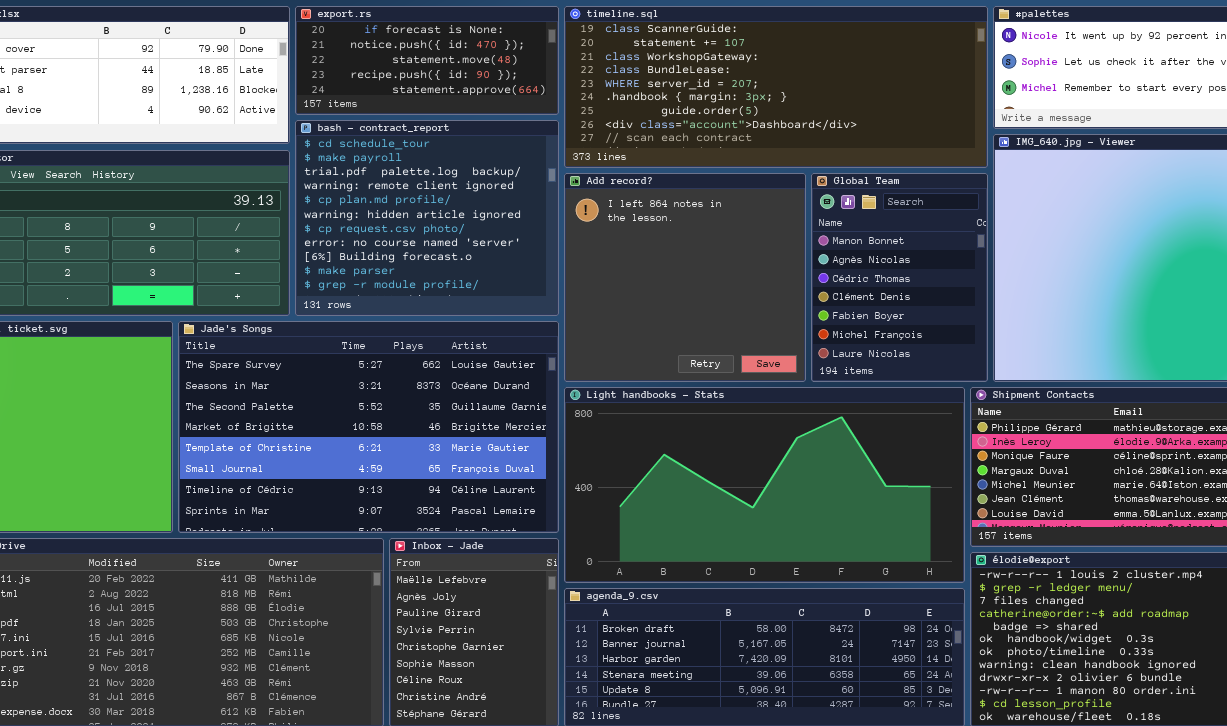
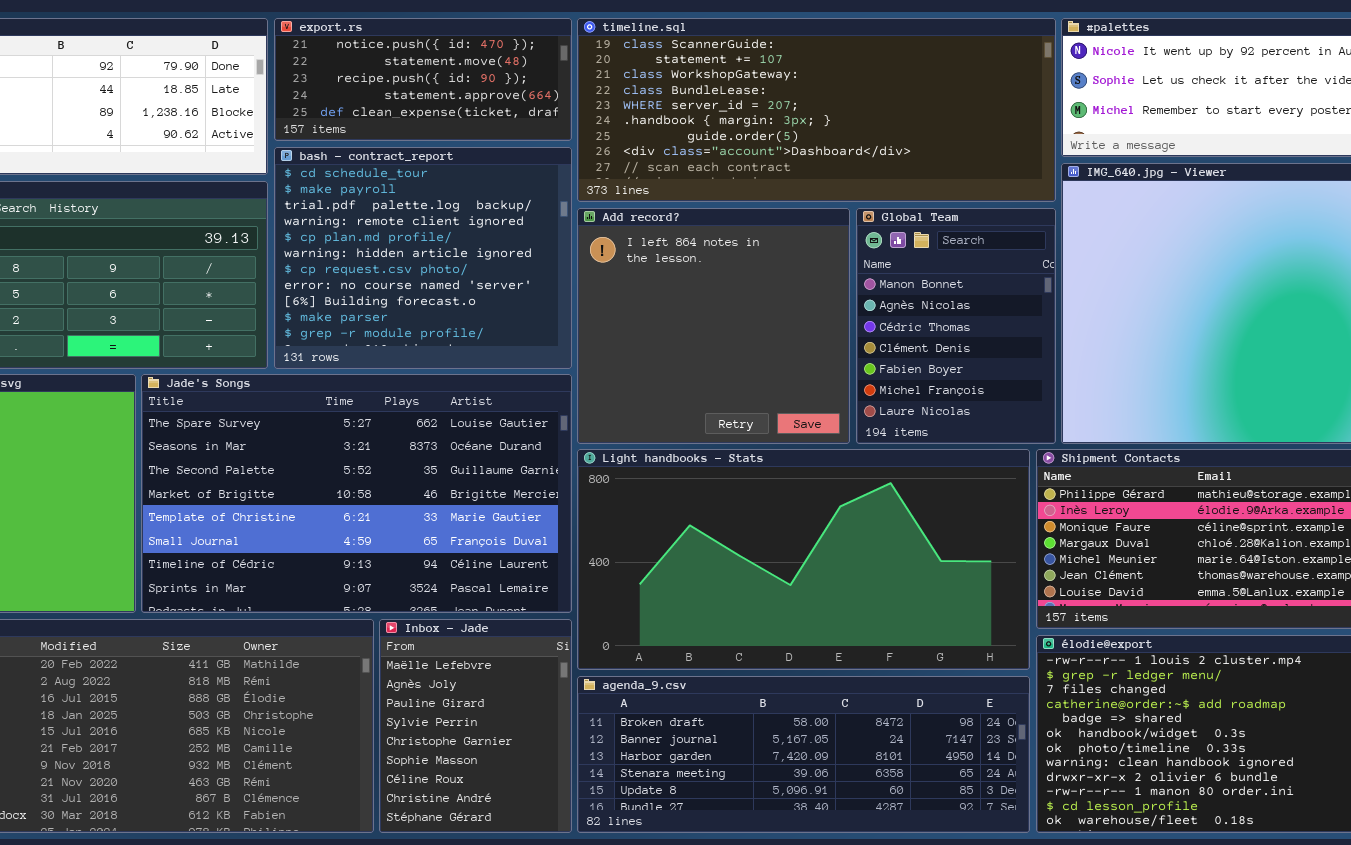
export.rs: [295,6,559,115] -> [274,18,572,141], scrolled down 1 row

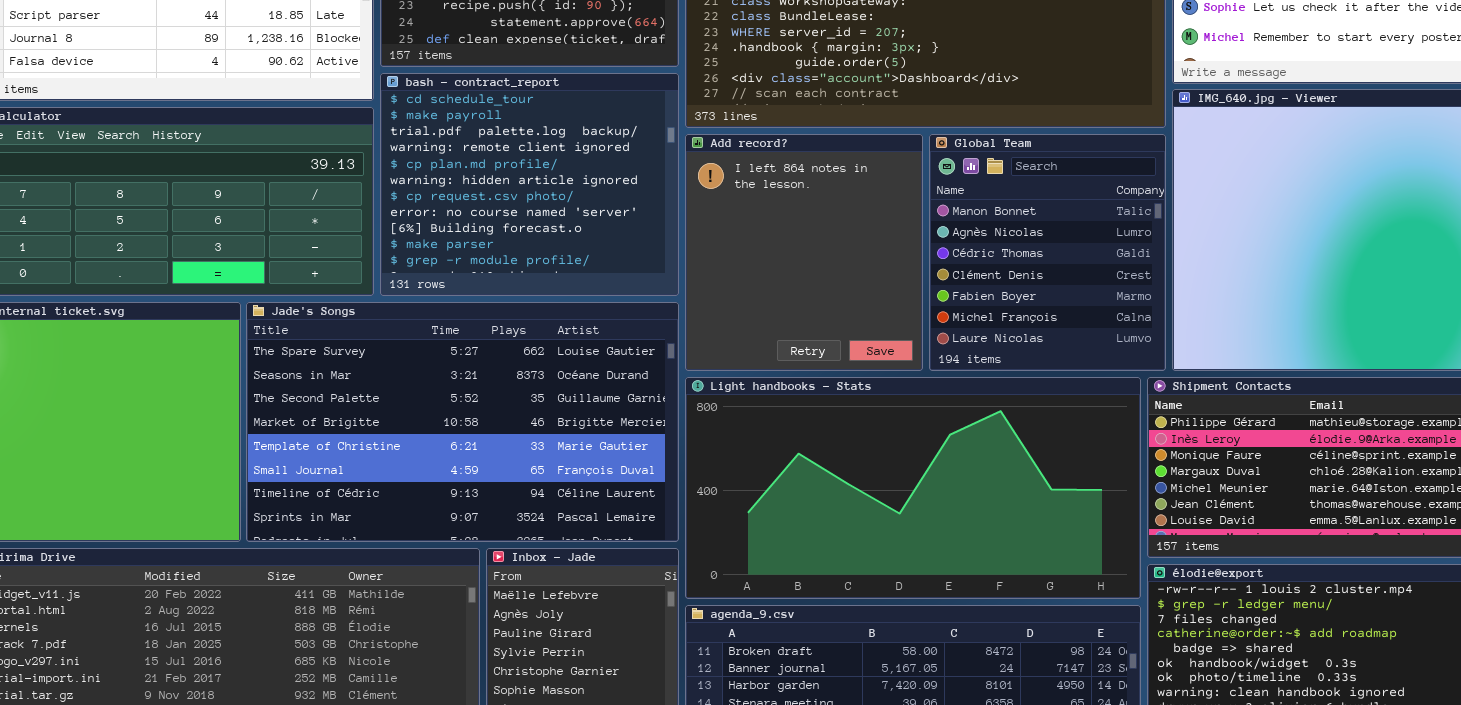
Add record?: [577,208,850,444] -> [685,134,923,371], resized
Global Team: [856,208,1056,444] -> [929,134,1166,371], resized

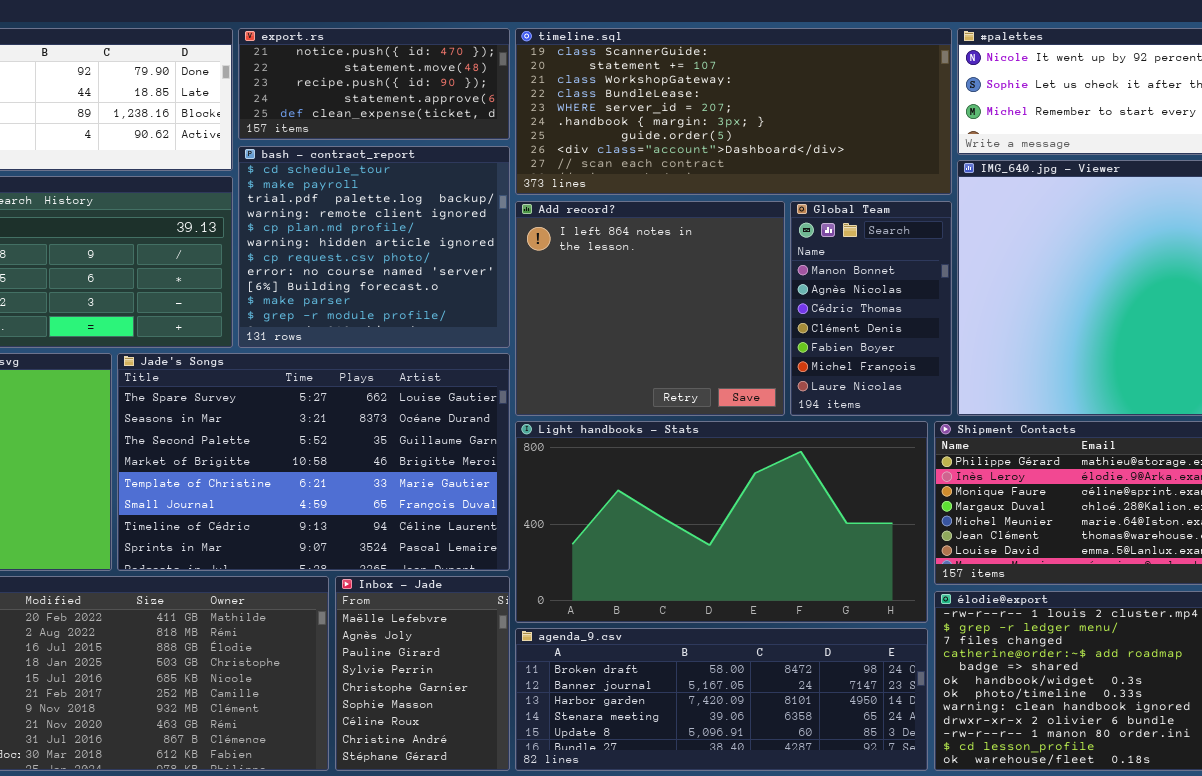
Add record?: [685,134,923,371] -> [515,201,785,416], resized
Global Team: [929,134,1166,371] -> [790,201,952,416], resized

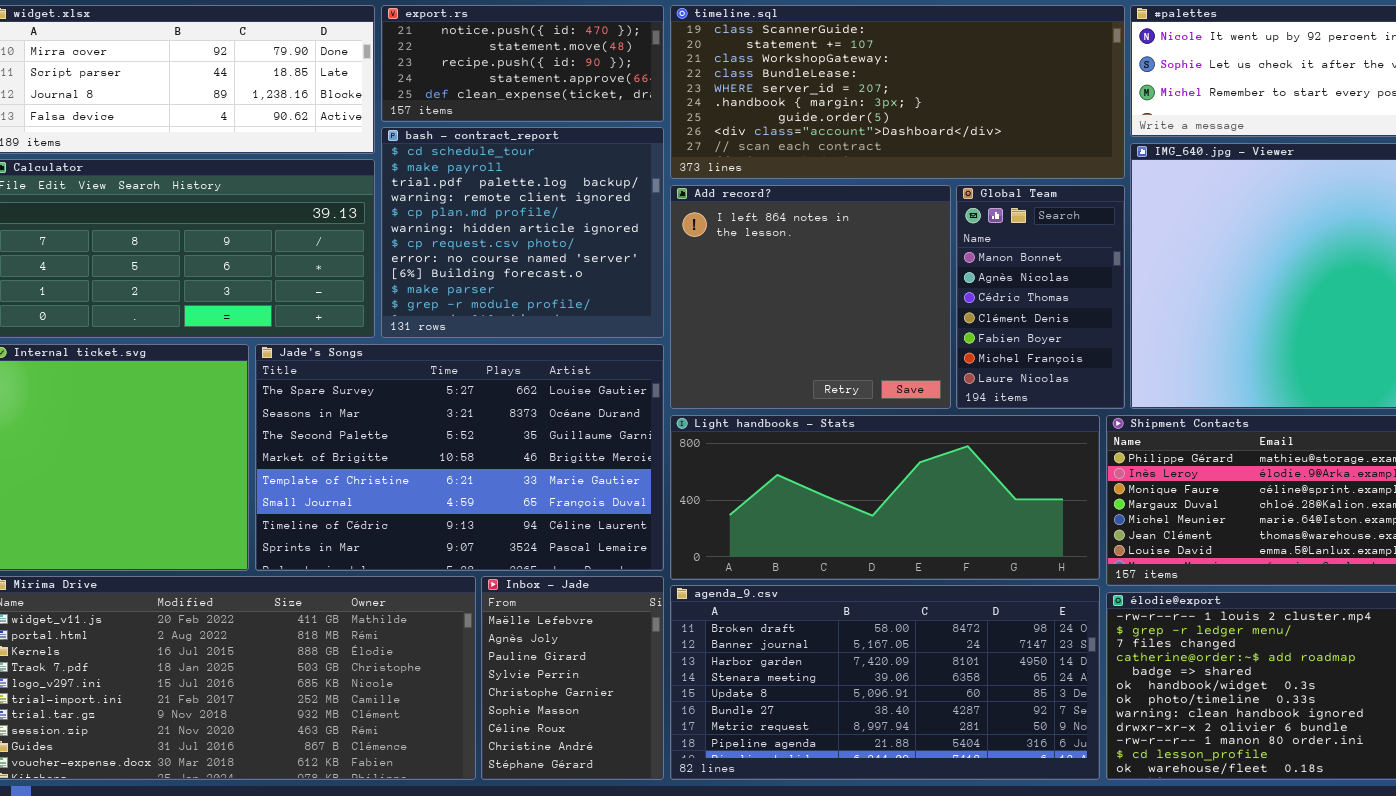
Light handbooks - Stats: [515,421,928,623] -> [670,415,1100,580], resized
agenda_9.csv: [515,628,928,771] -> [670,585,1100,780], resized

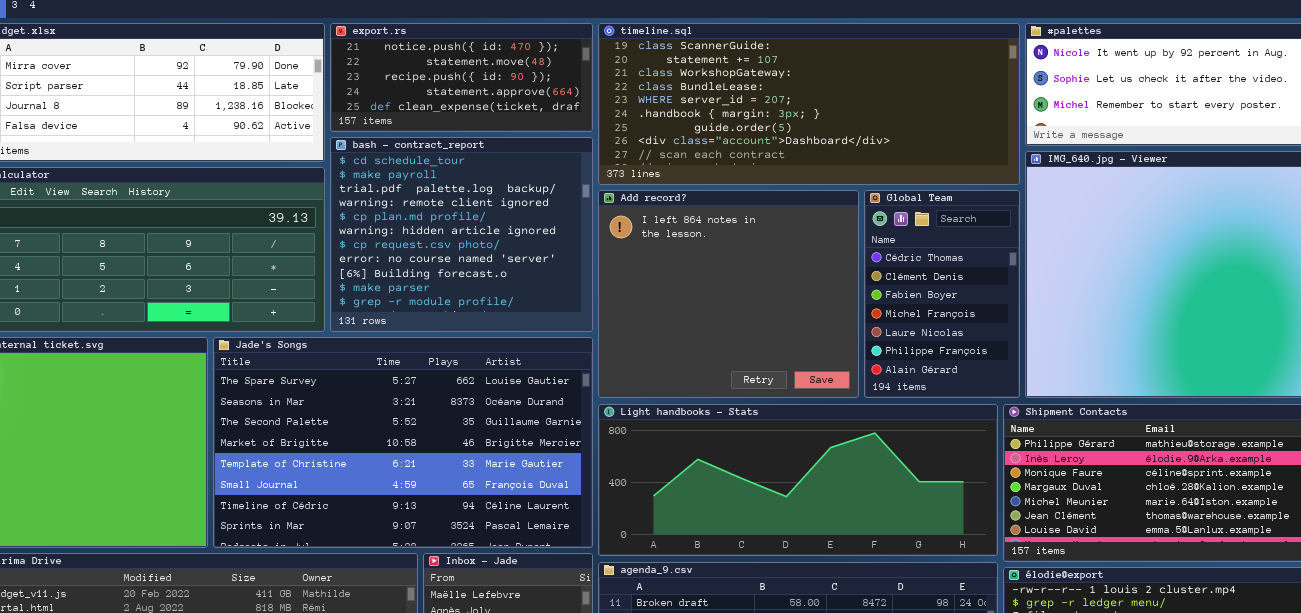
Global Team: [956,185,1125,409] -> [864,190,1020,398], scrolled down 2 rows

